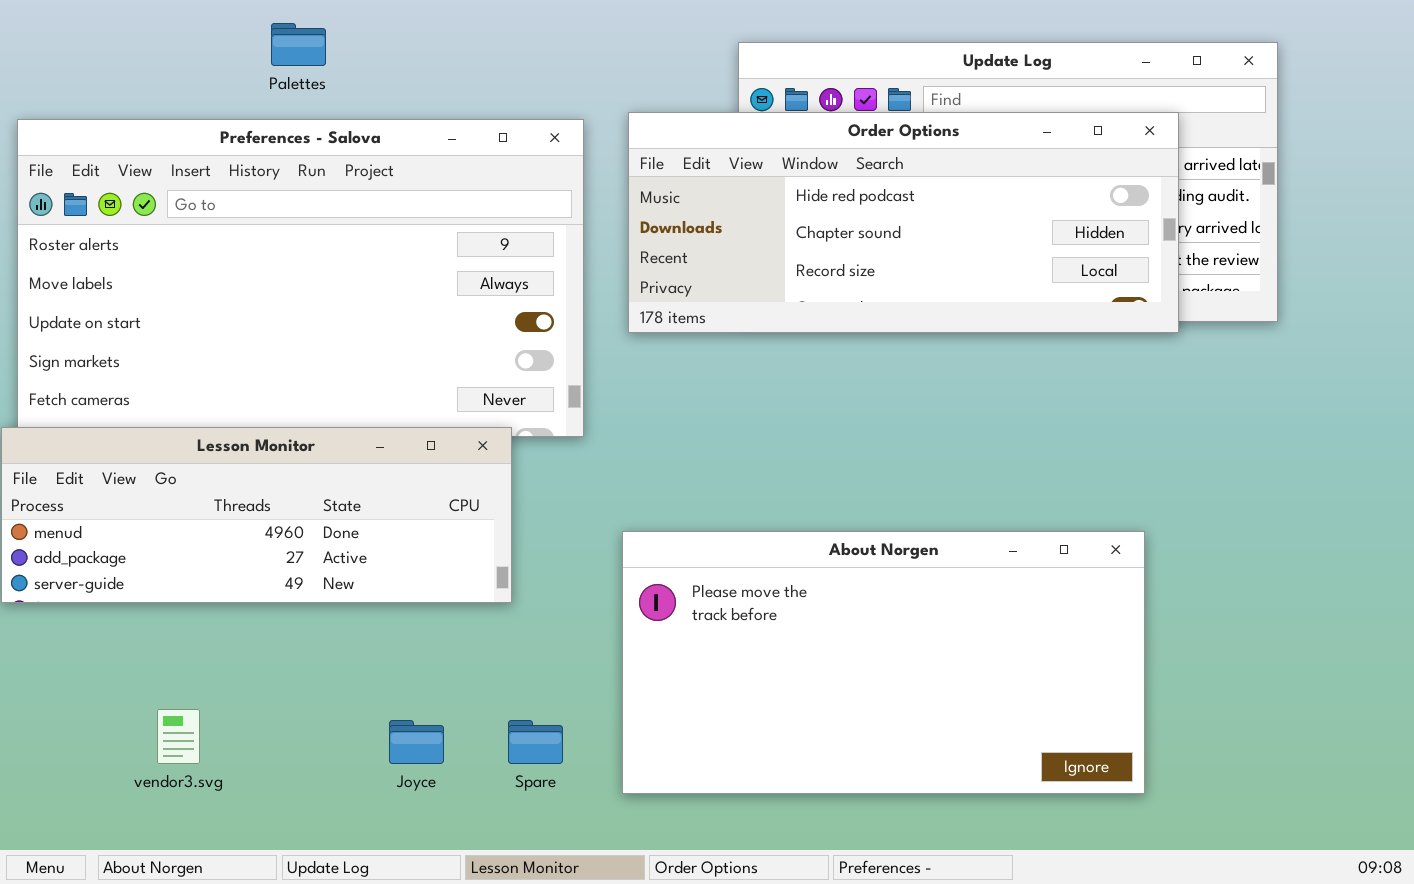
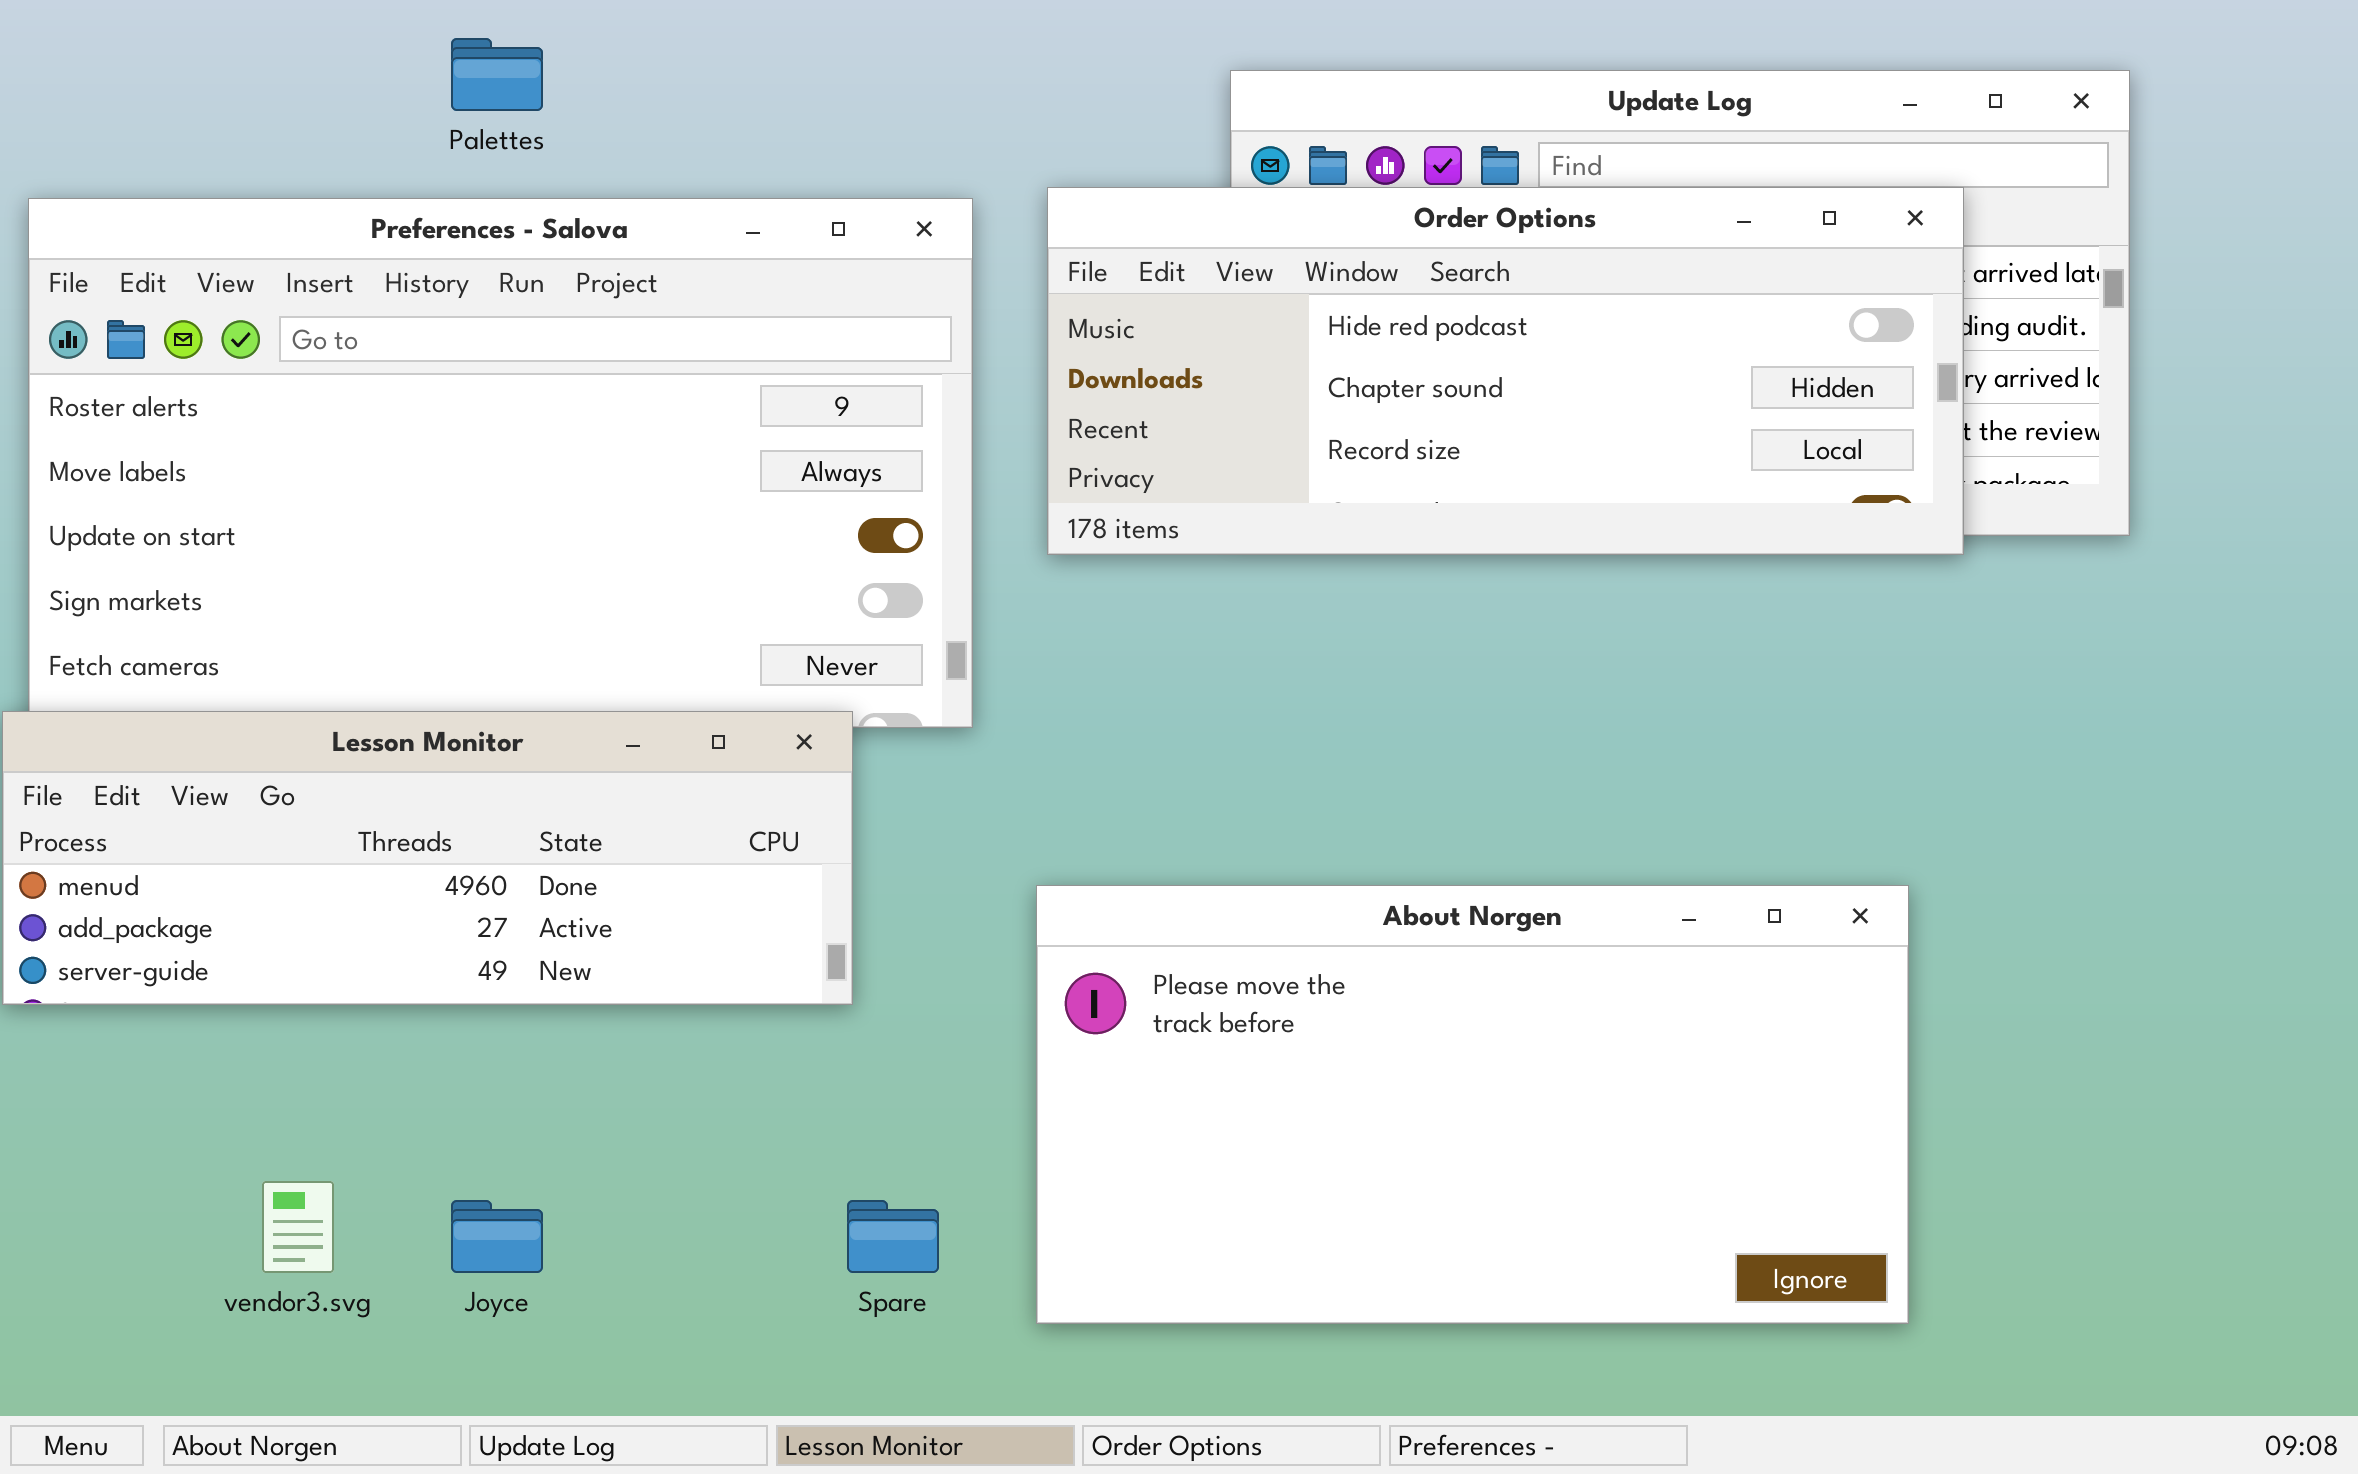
Joyce: [389,720,444,764] -> [451,1200,543,1273], moved

